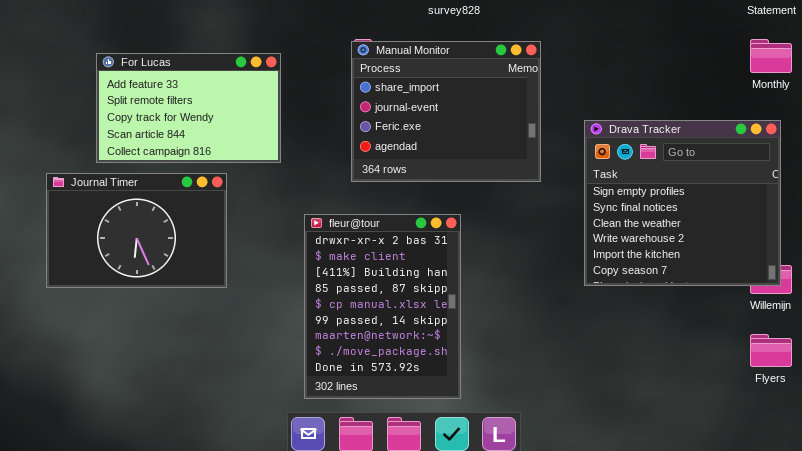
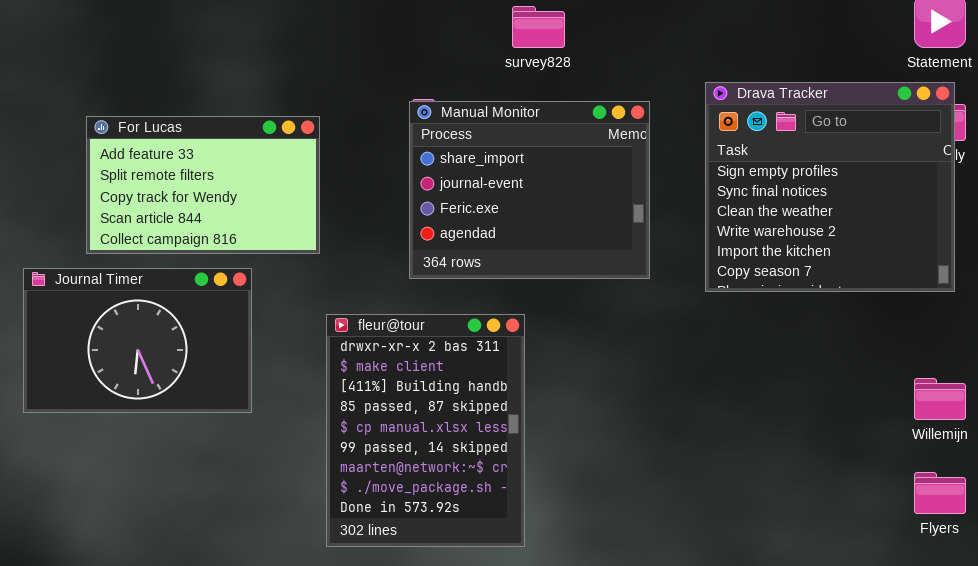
Drava Tracker: [584,120,781,286] -> [705,82,955,292], moved
fleur@tour: [304,214,461,399] -> [326,314,525,547], moved

